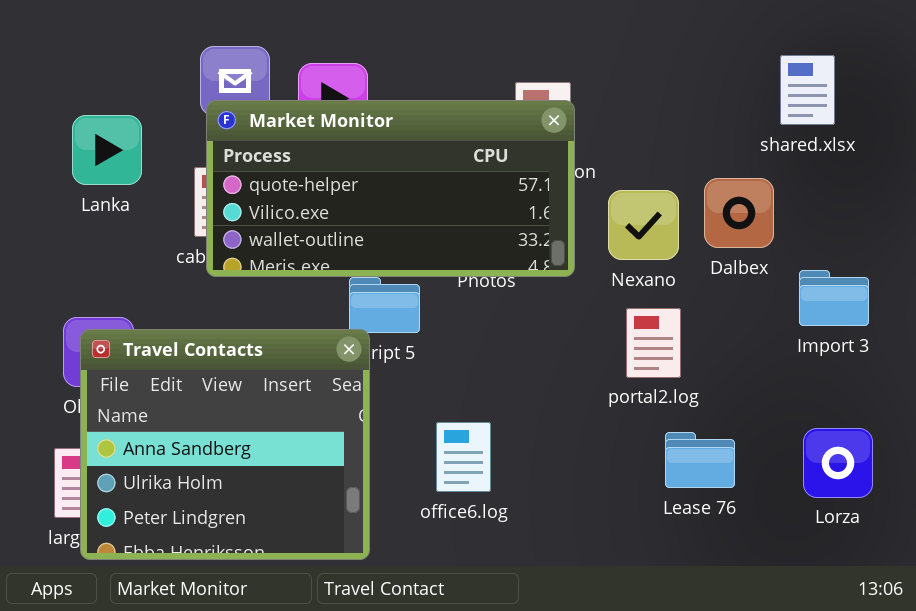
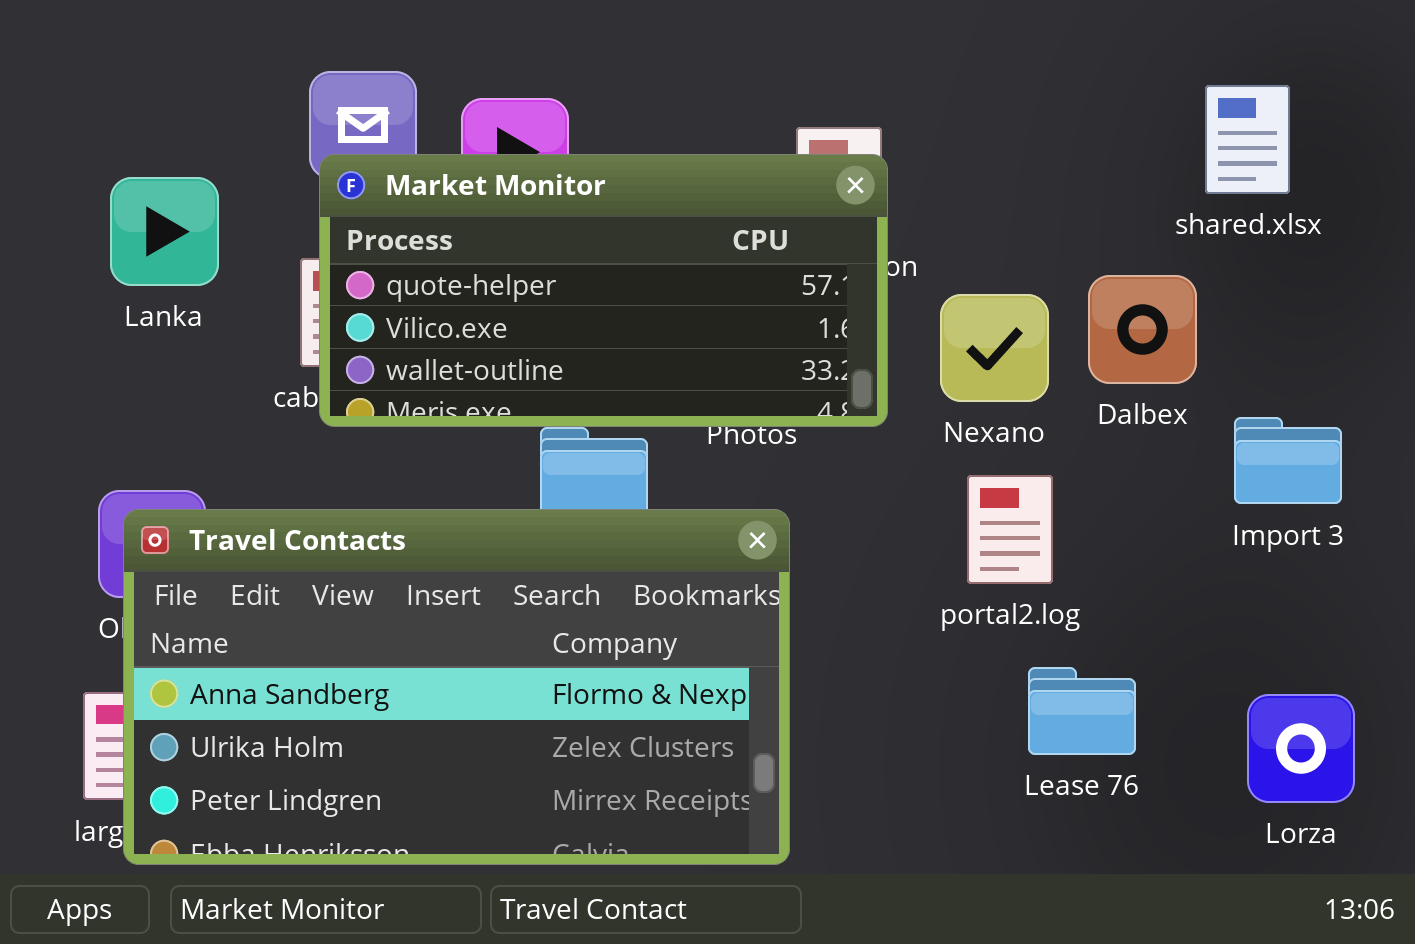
Travel Contacts: [80,329,370,560] -> [123,509,790,865], resized
Lorza: [803,428,873,498] -> [1247,694,1355,803], moved

